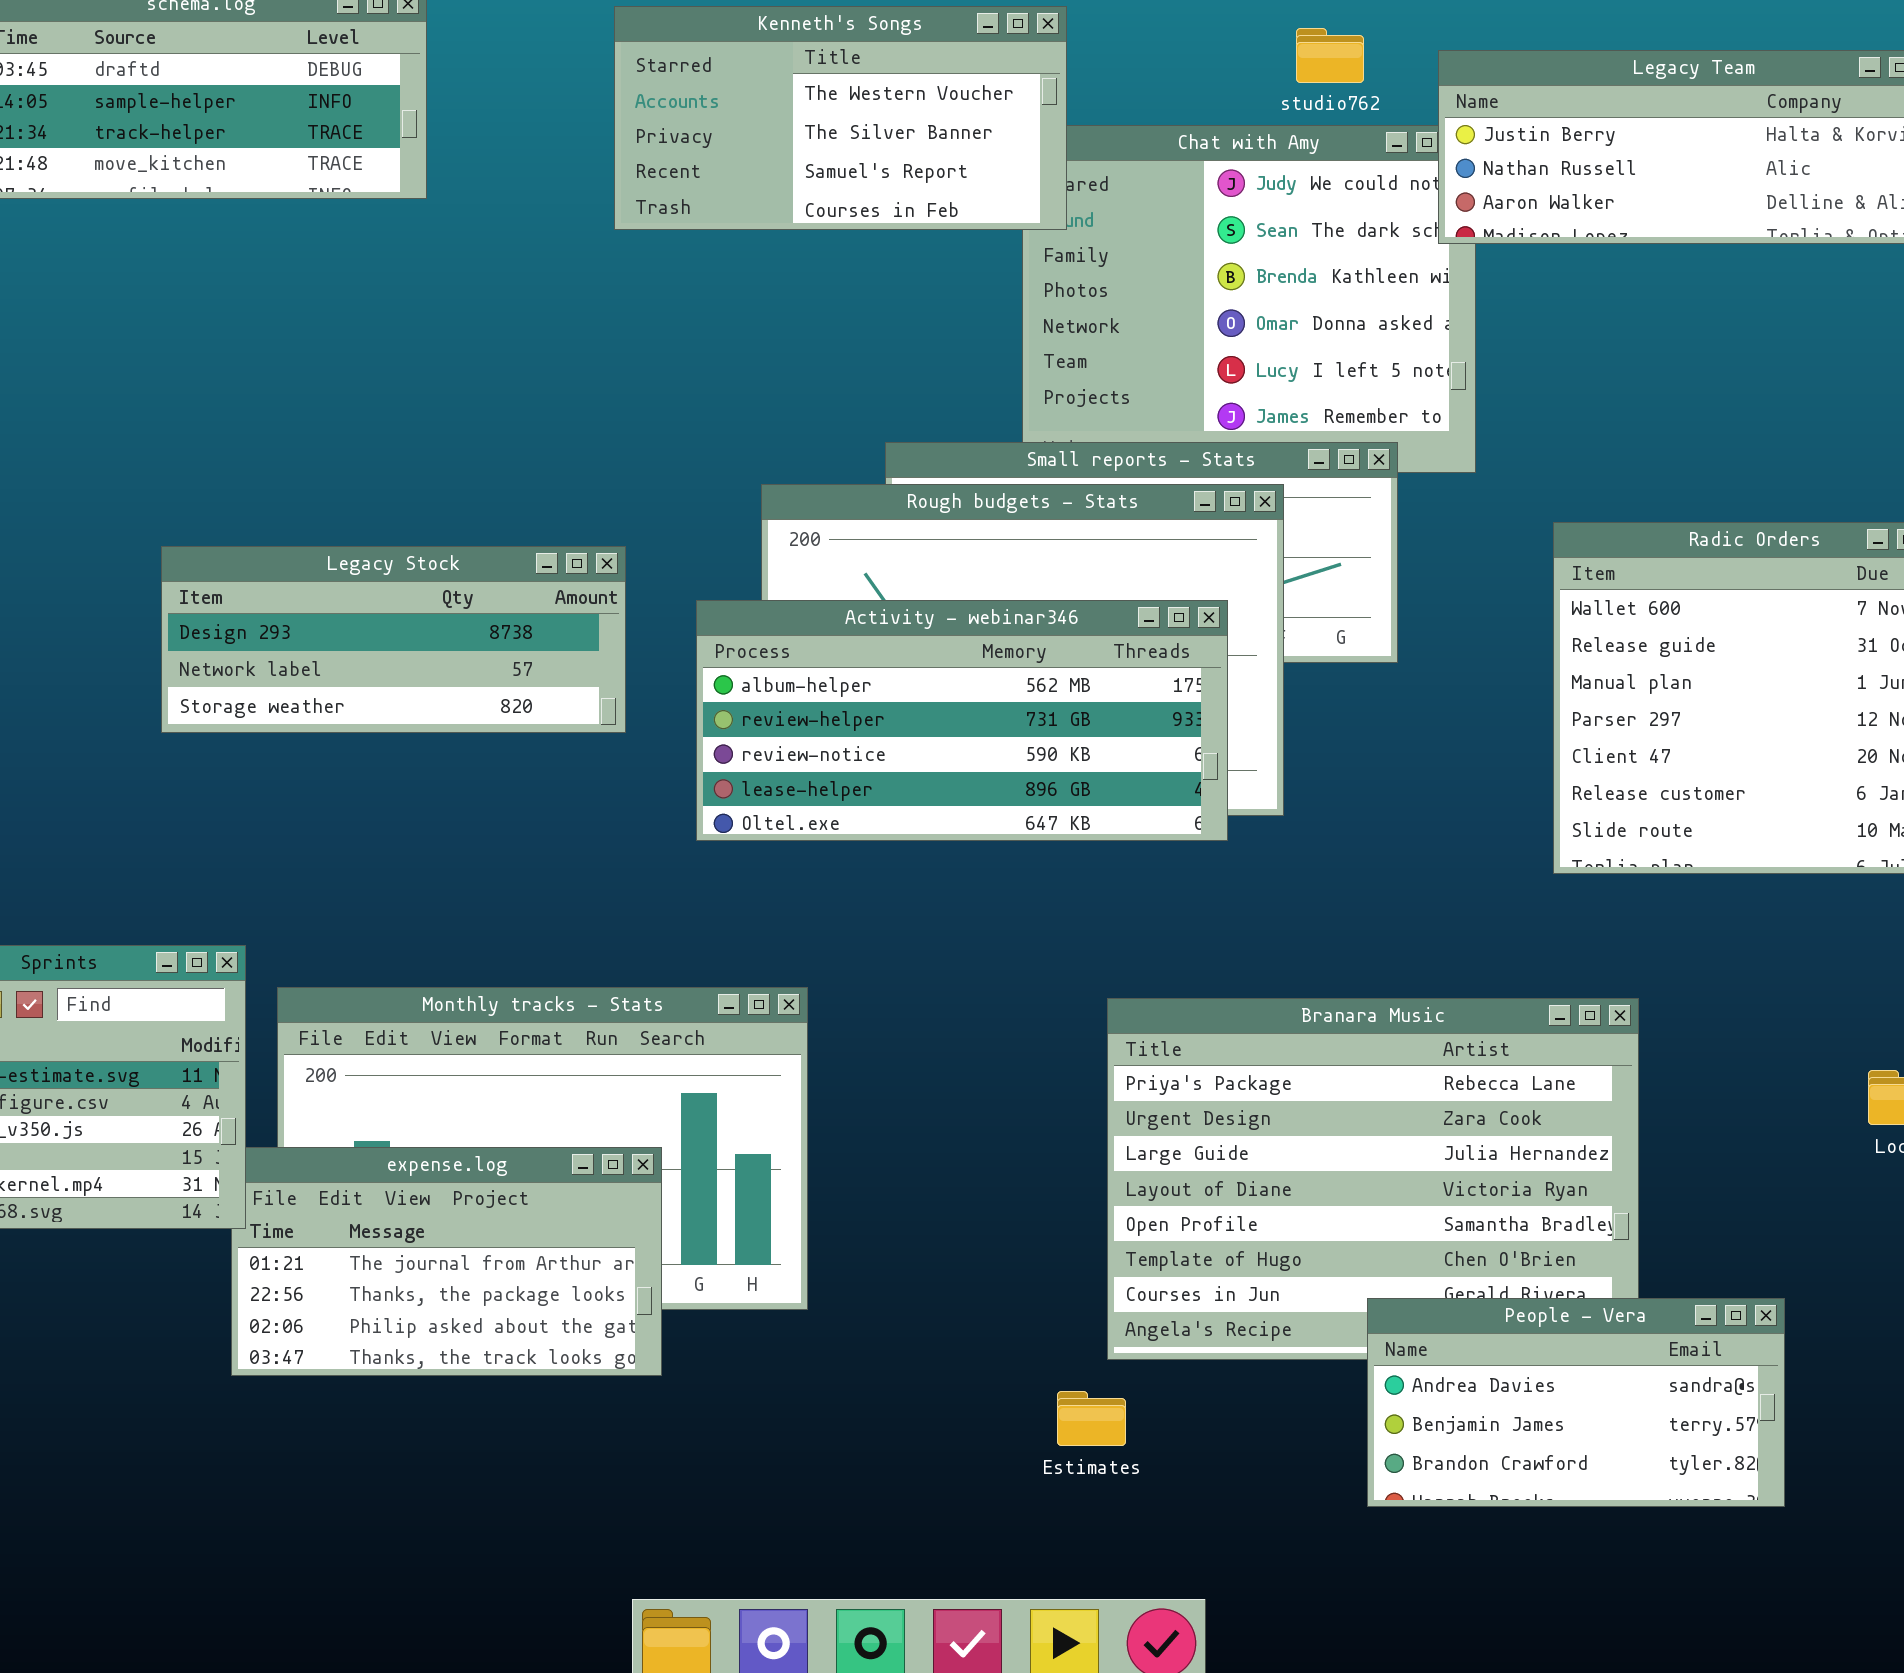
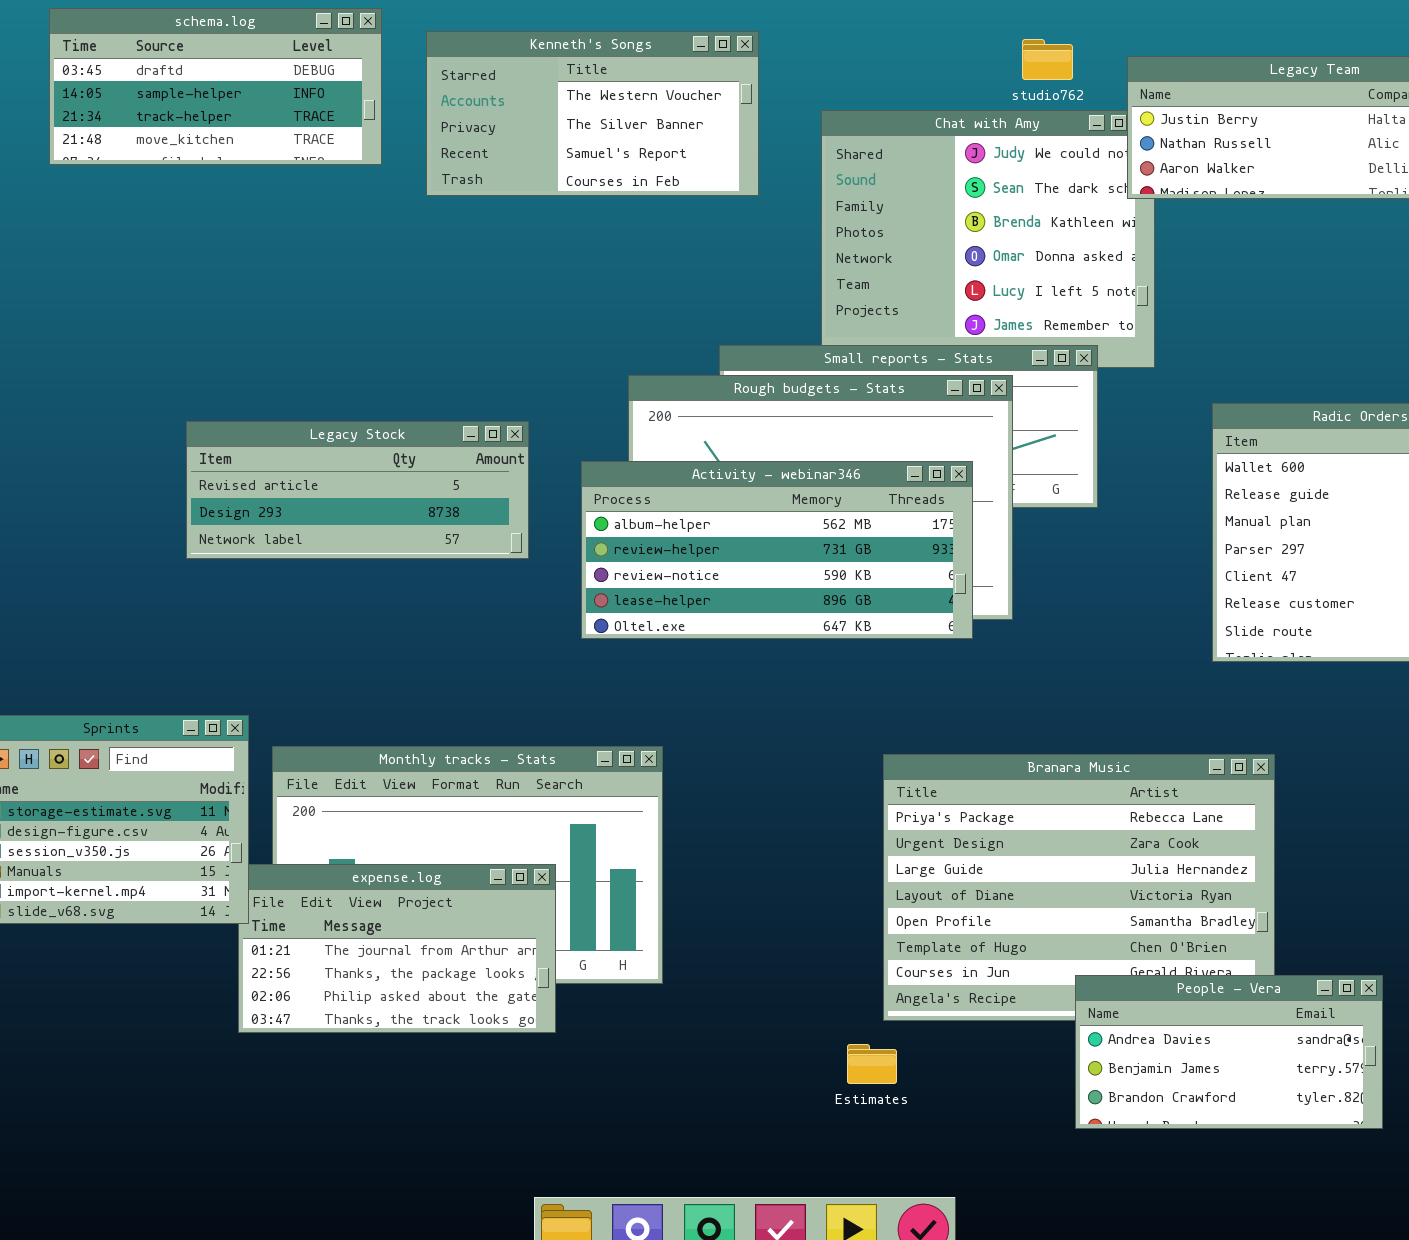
Kenneth's Songs: [614,6,1067,230] -> [426,31,759,196], moved
Legacy Stock: [161,546,626,733] -> [186,421,529,559], scrolled up 1 row

